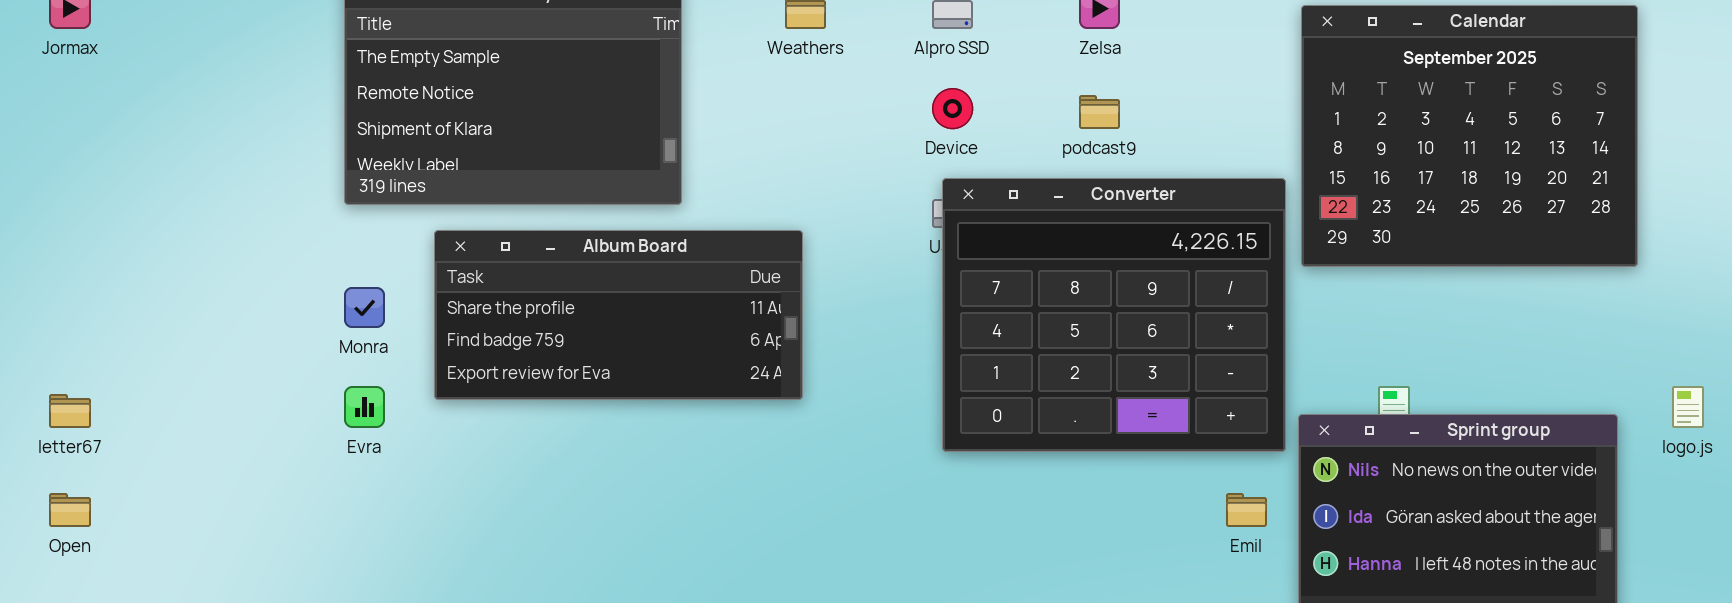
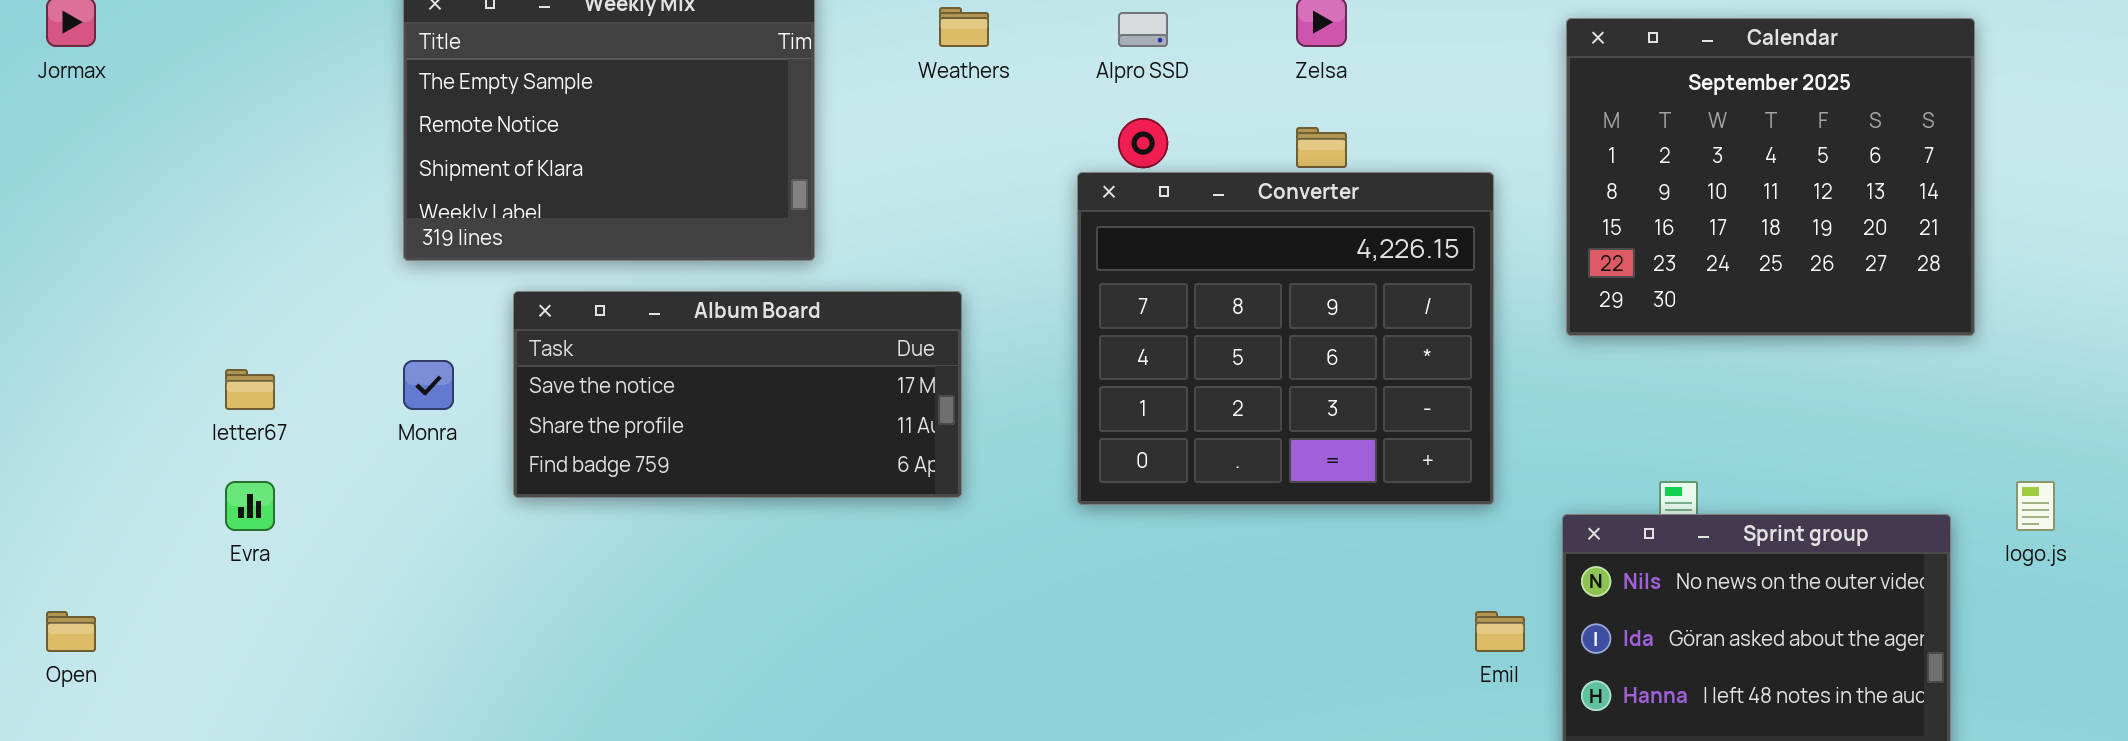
Converter: [942,178,1286,452] -> [1077,172,1494,505], moved
Album Board: [434,230,803,400] -> [513,291,962,498], scrolled up 1 row
Evra: [344,386,385,428] -> [225,481,275,531], moved
letter67: [49,394,91,428] -> [225,369,275,410], moved

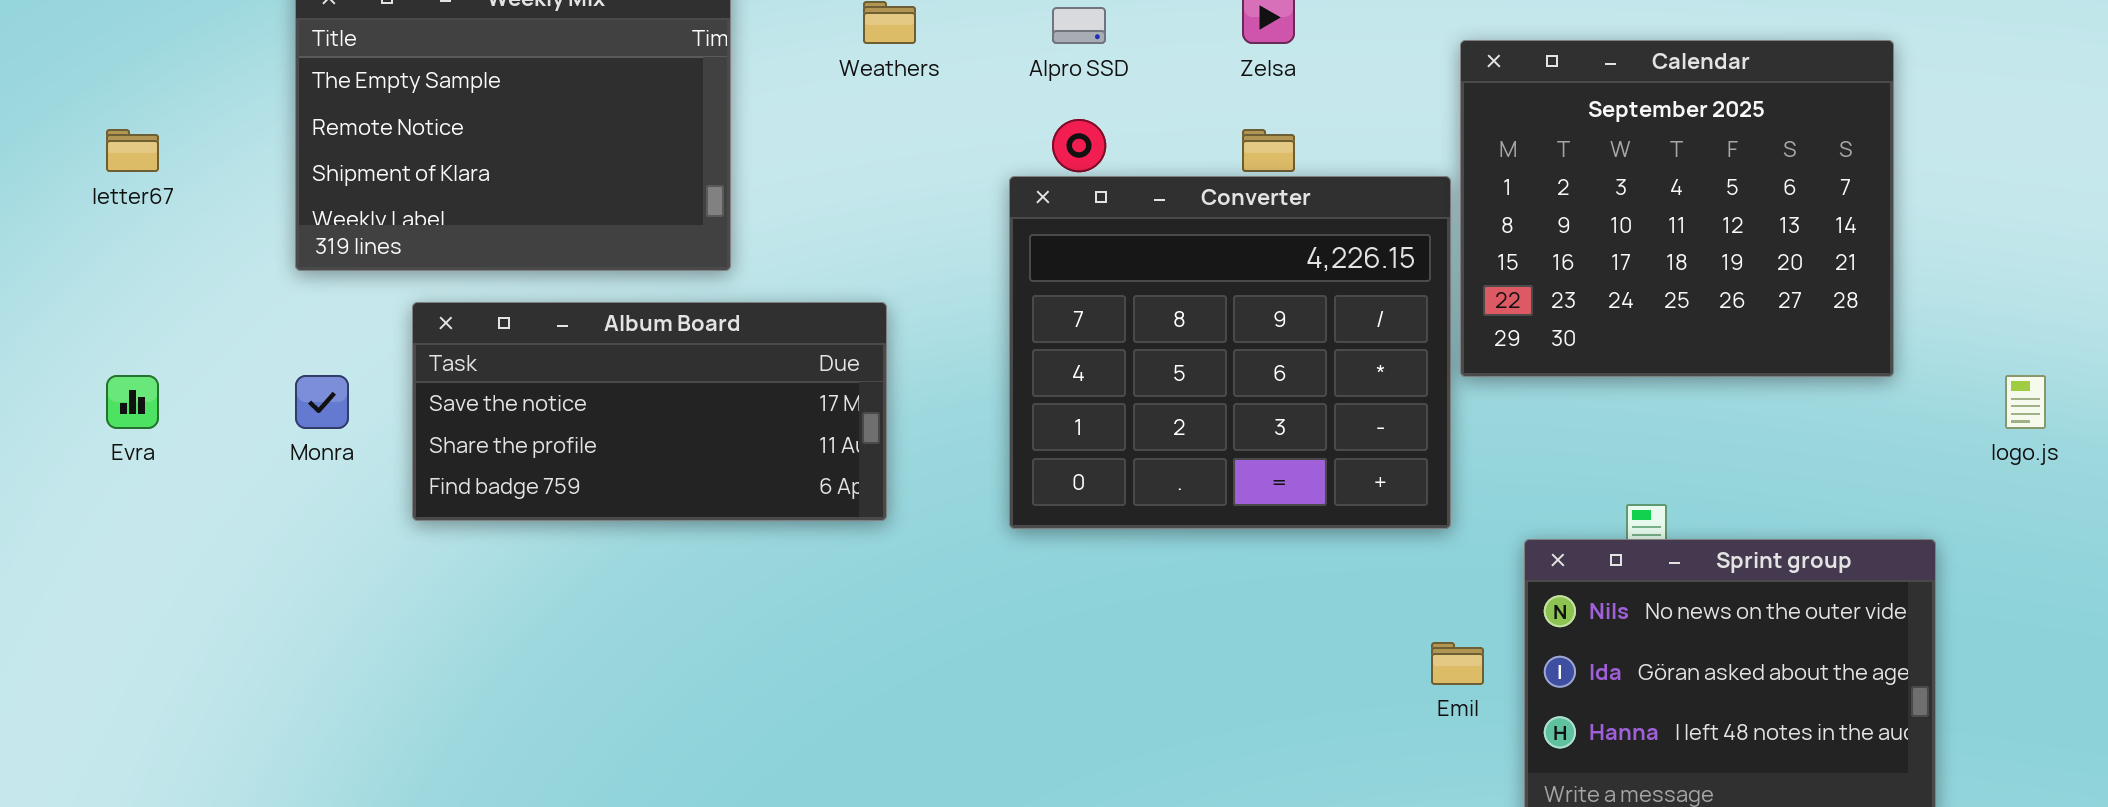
Calendar: [1566,18,1975,336] -> [1460,40,1894,377], moved
letter67: [225,369,275,410] -> [106,129,159,172], moved
Evra: [225,481,275,531] -> [106,375,159,429], moved
logo.js: [2016,481,2055,531] -> [2005,375,2046,429], moved

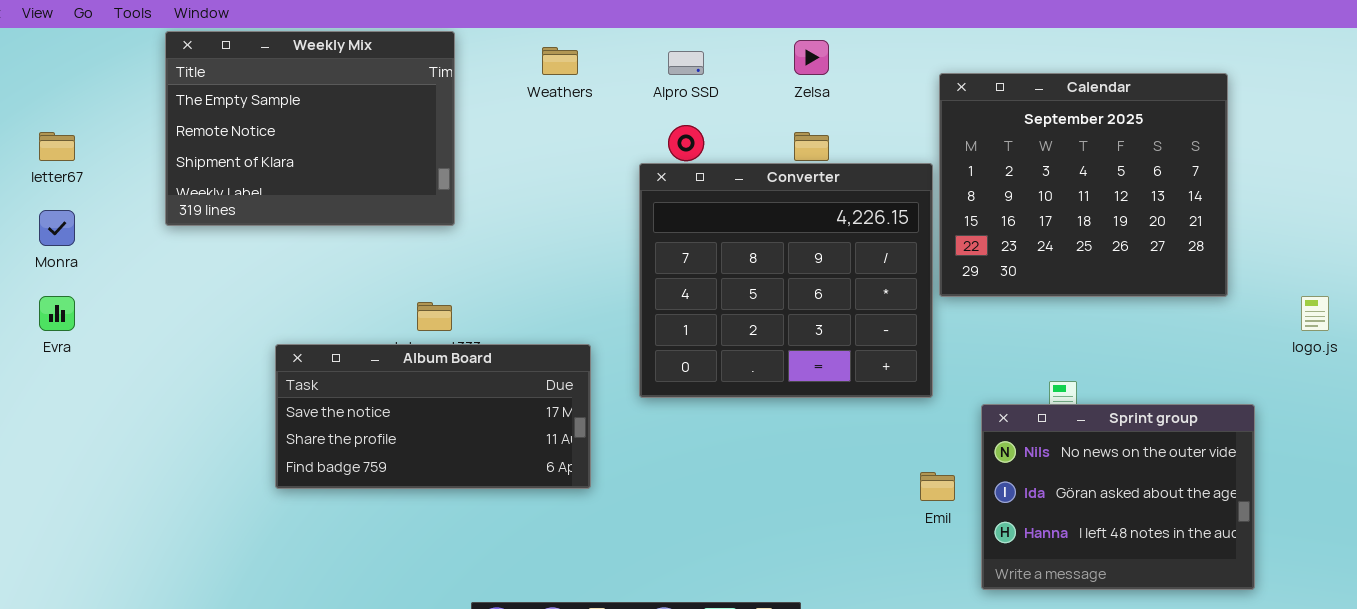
Album Board: [412,302,887,521] -> [275,344,591,489], moved
Monra: [295,375,349,429] -> [39,210,75,246], moved

